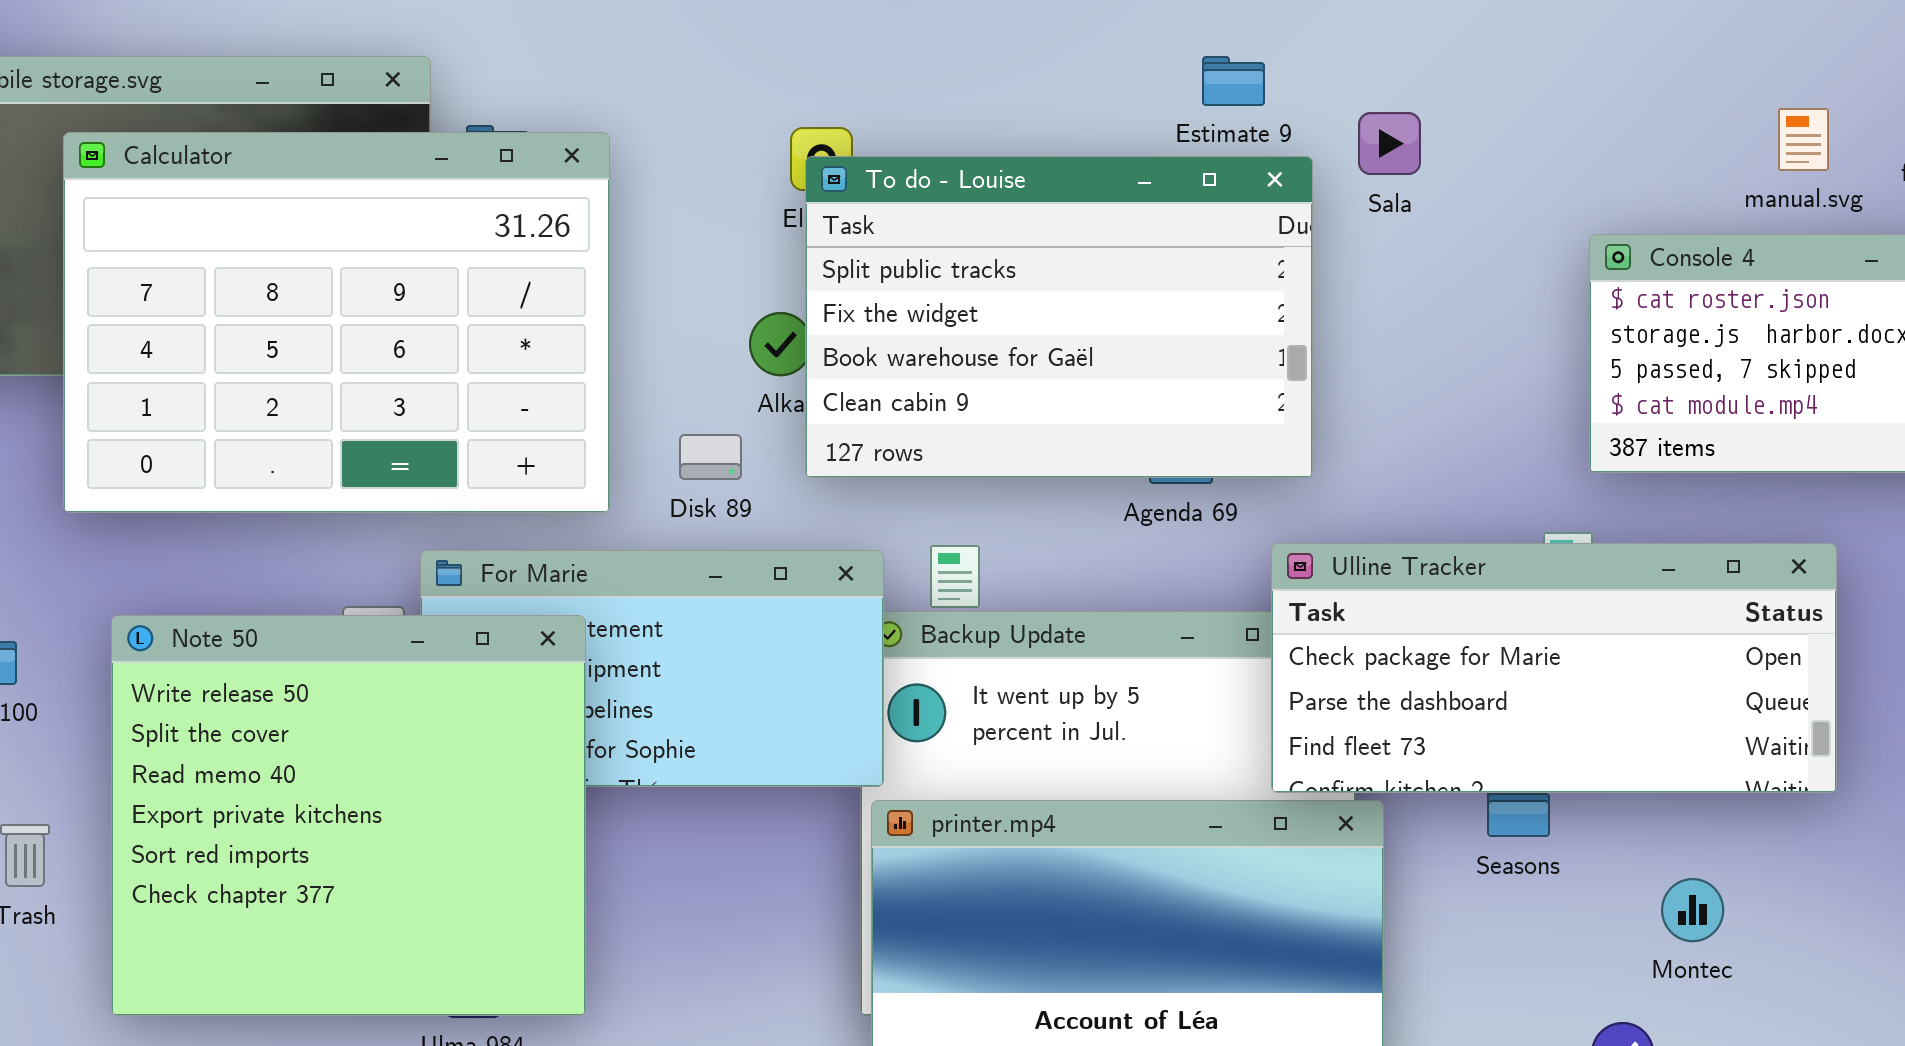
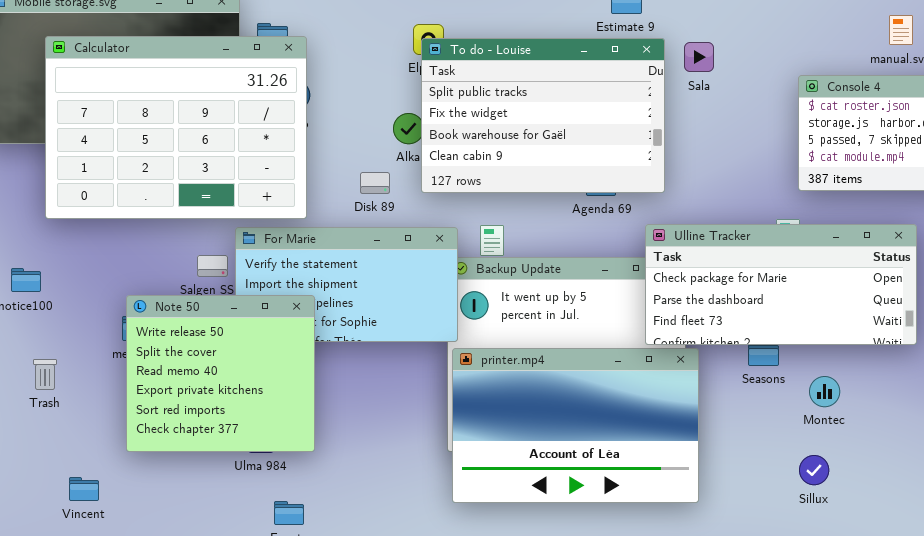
Sala: [1358,112,1421,175] -> [684,42,714,72], moved
Calculator: [63,132,610,513] -> [45,36,307,219], moved
Note 50: [111,615,586,1016] -> [126,295,315,452], resized
Montec: [1661,878,1724,942] -> [809,376,840,407], moved

